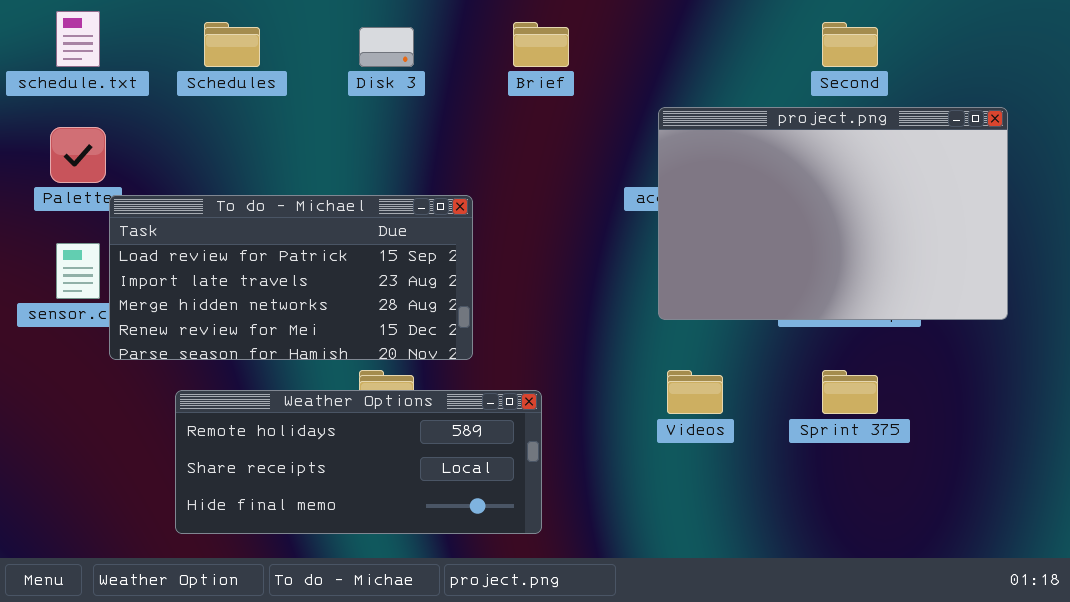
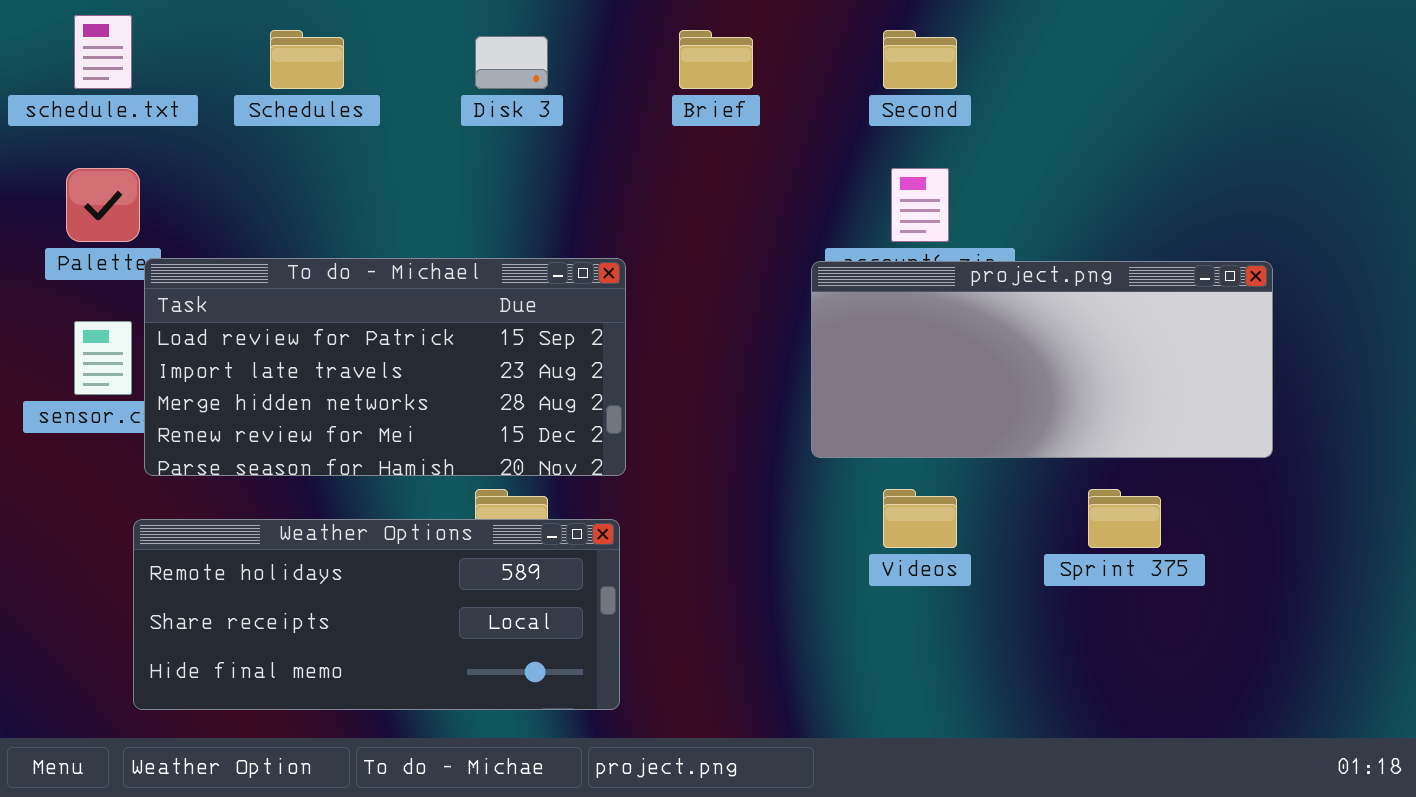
Second: [822,22,878,67] -> [883,30,957,89], moved
project.png: [658,107,1008,320] -> [811,261,1273,458], moved, resized
Weather Options: [175,390,542,534] -> [133,519,620,710], moved

